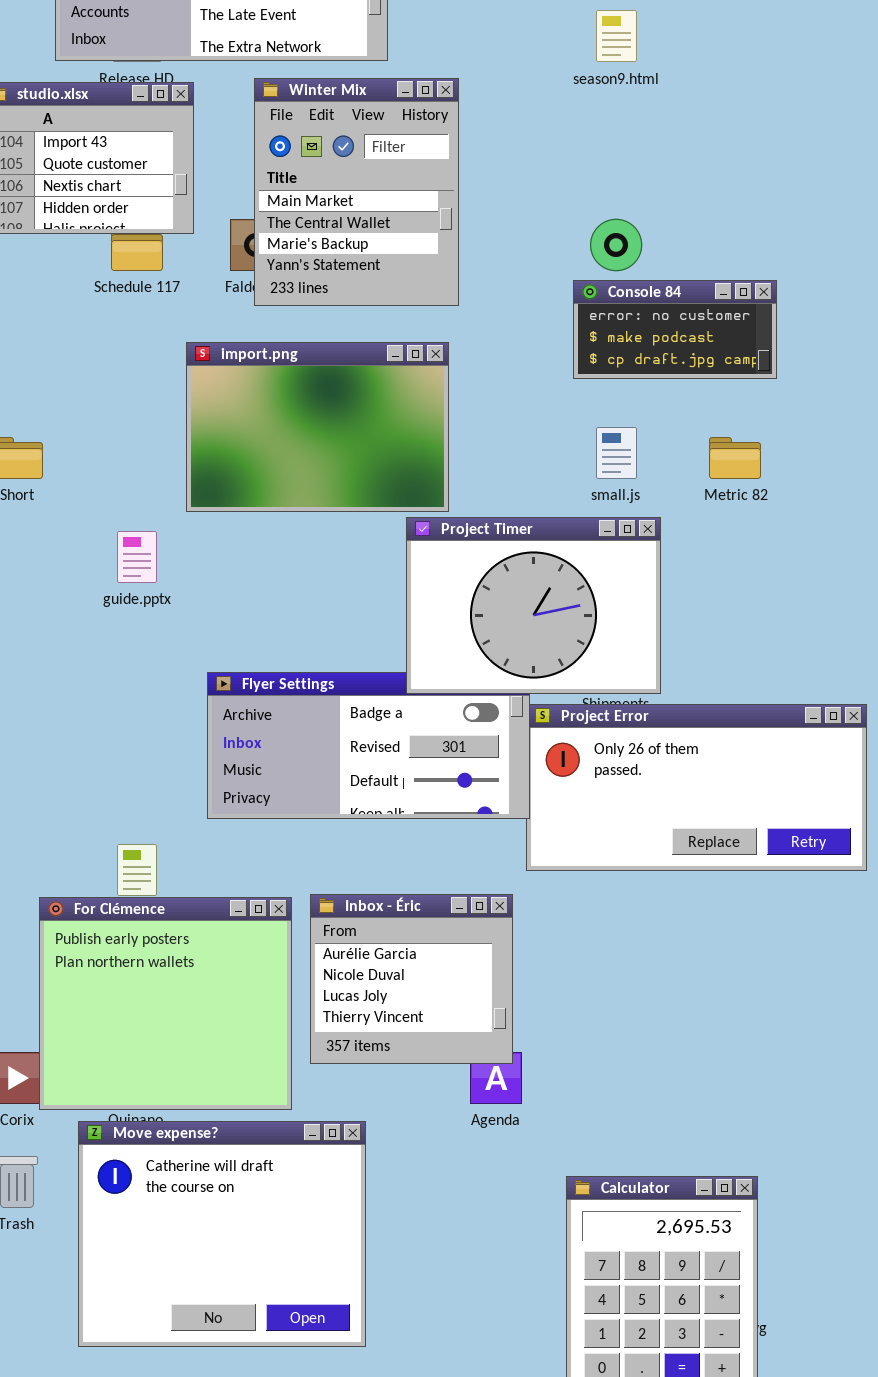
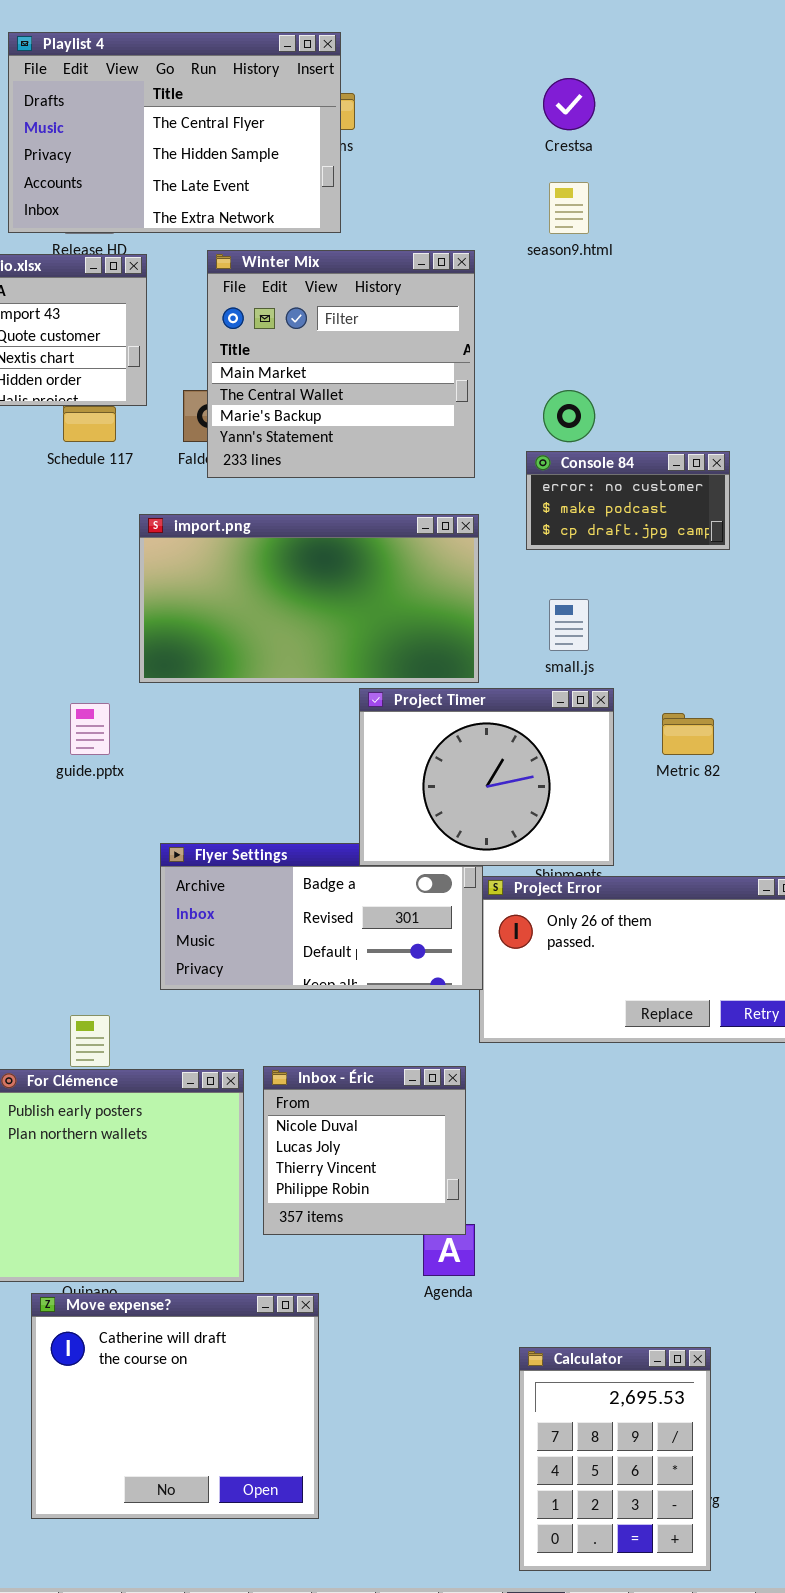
Winter Mix: [254,78,459,306] -> [207,250,475,478], resized
import.png: [186,342,449,512] -> [139,514,479,683], resized
Metric 82: [709,437,761,479] -> [662,713,714,755], moved
Inbox - Éric: [310,894,513,1064] -> [263,1066,466,1235], scrolled down 1 row

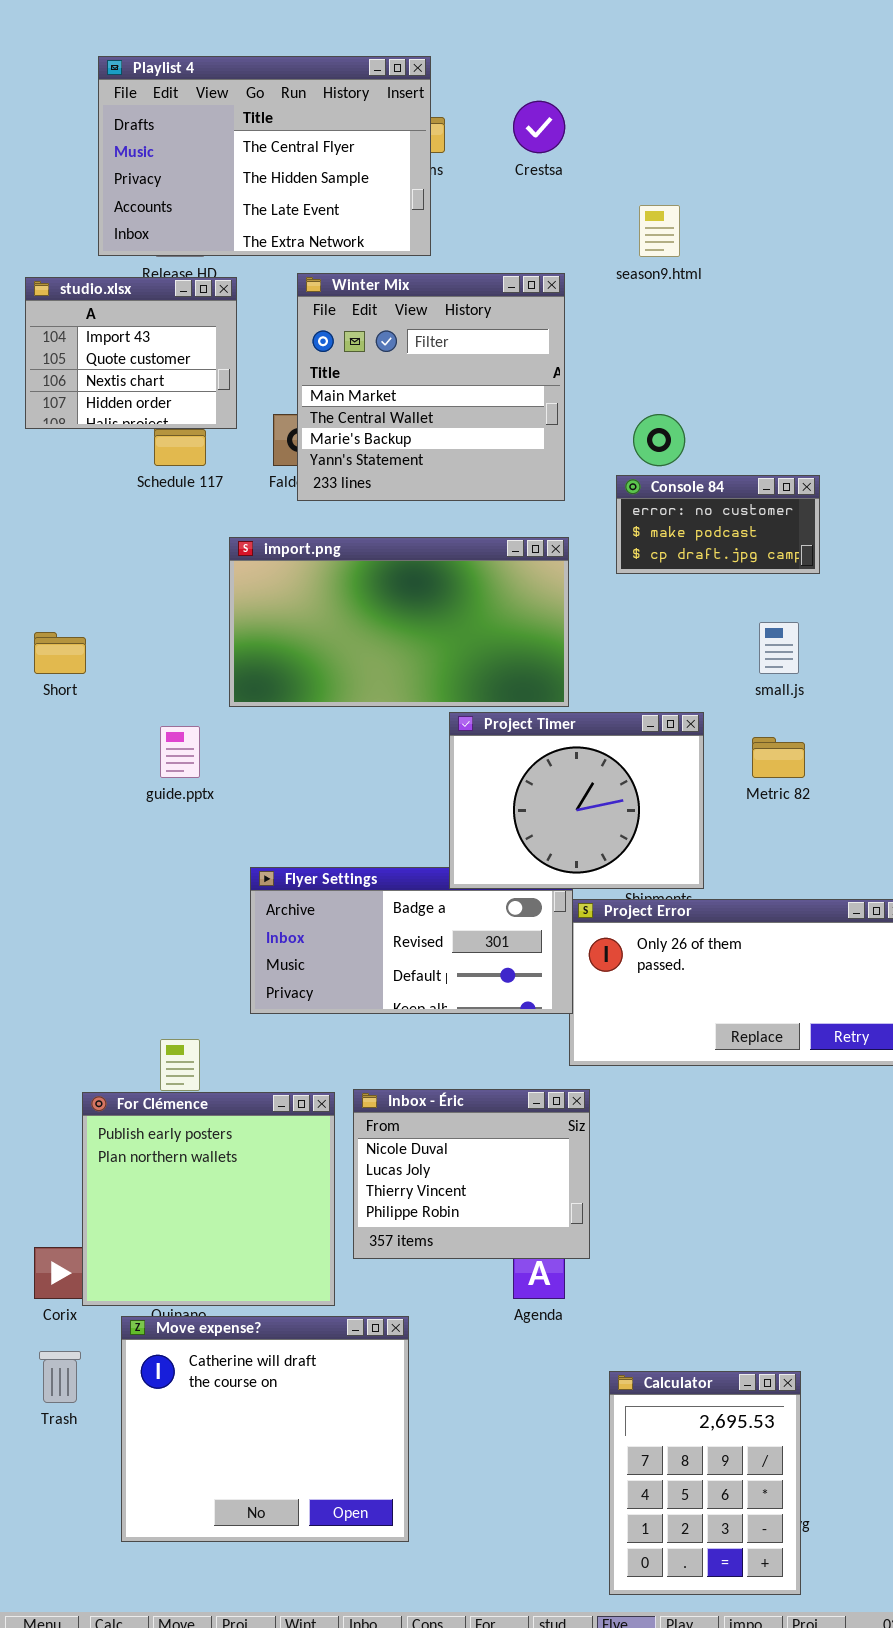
Crestsa: [543,78,595,130] -> [513,101,565,153], moved
small.js: [549,599,589,651] -> [759,622,799,674], moved
Inbox - Éric: [263,1066,466,1235] -> [353,1089,590,1259], resized

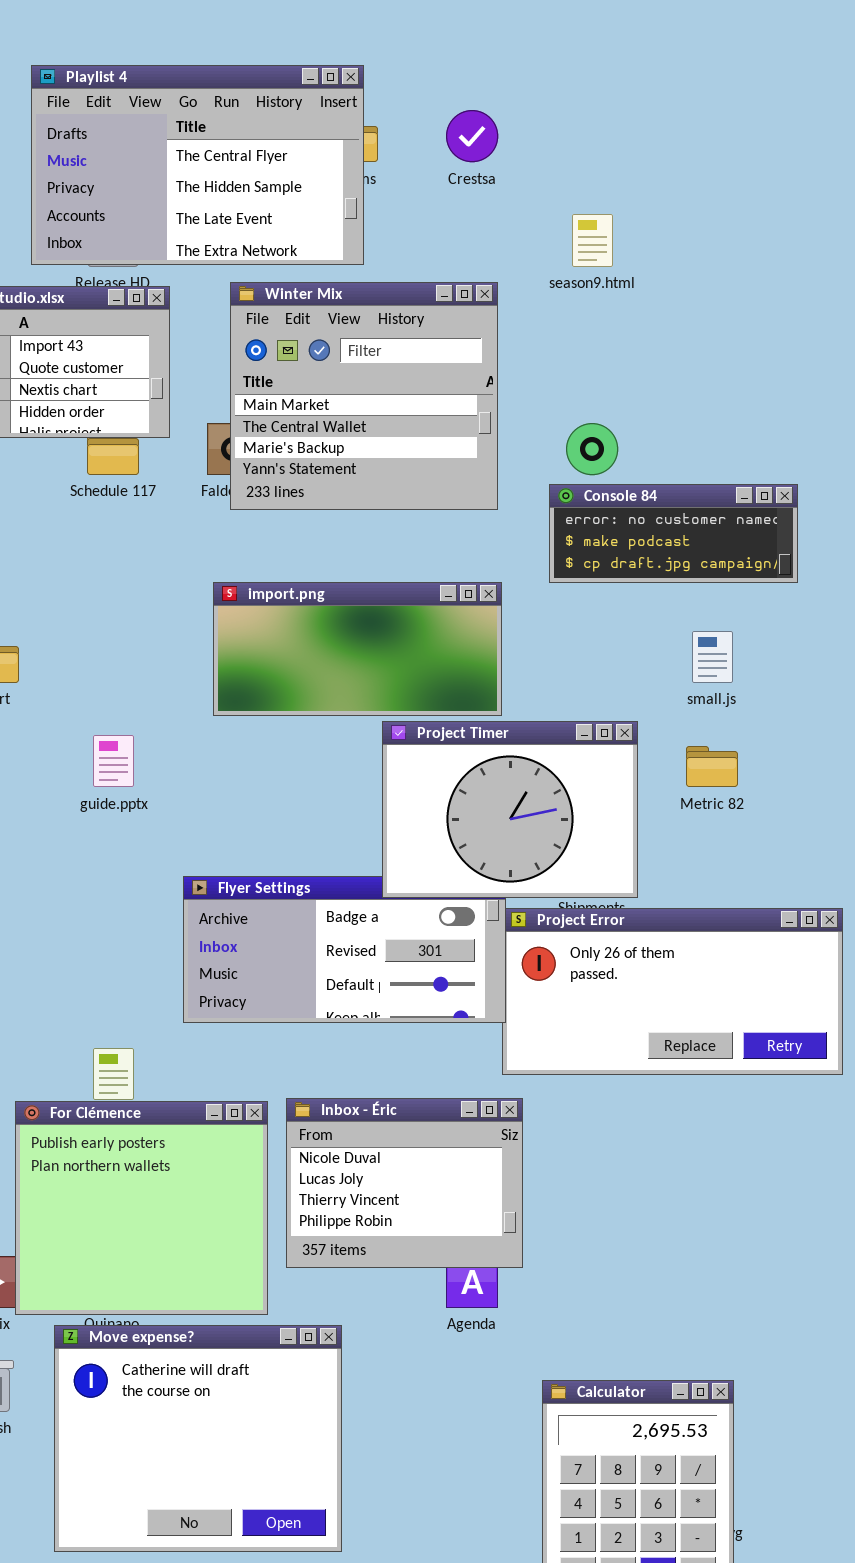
Console 84: [616,475,820,574] -> [549,484,798,583], resized
import.png: [229,537,569,707] -> [213,582,502,716], resized

